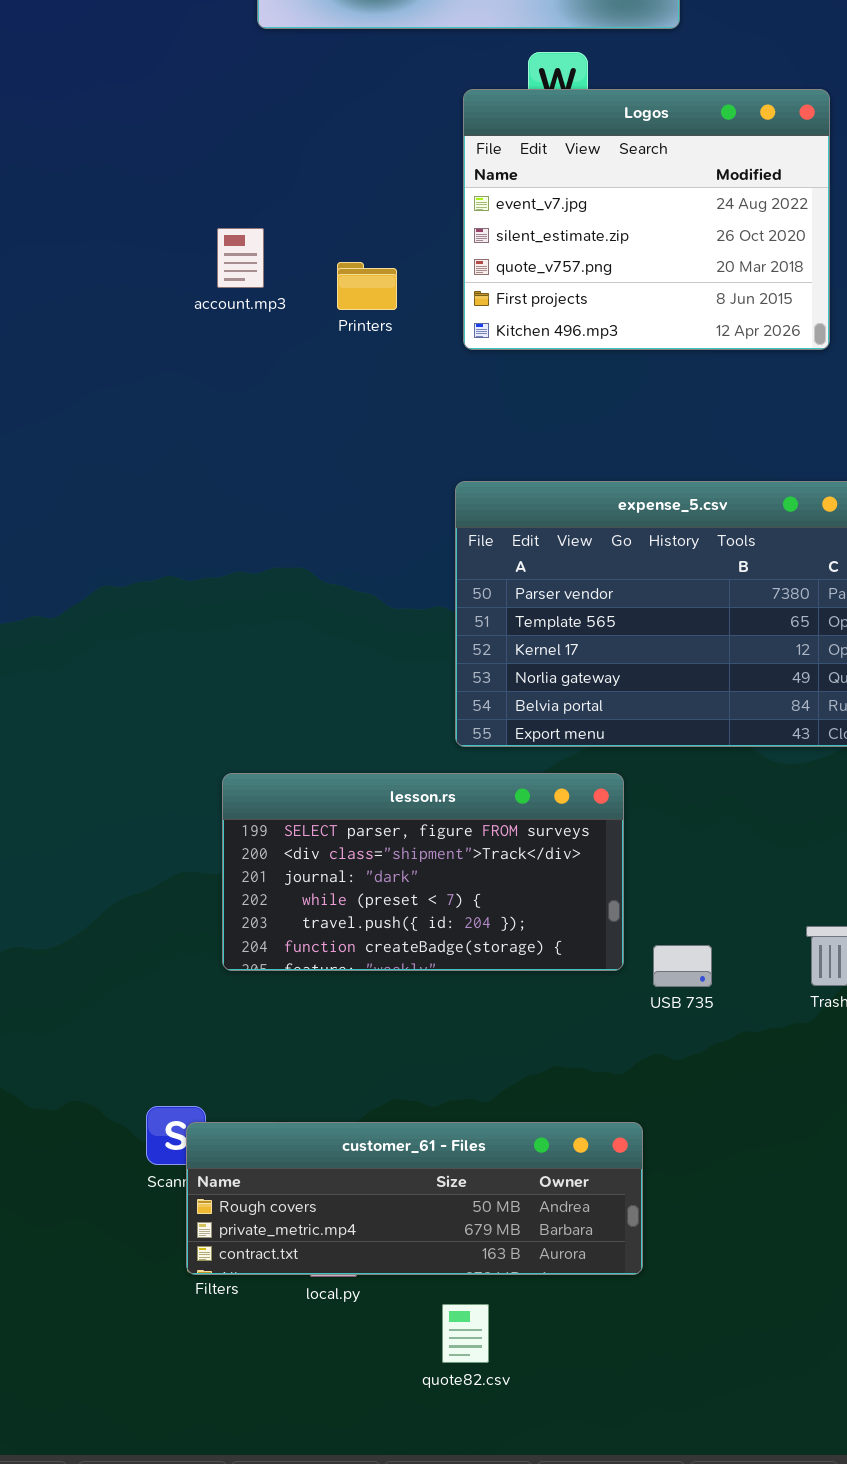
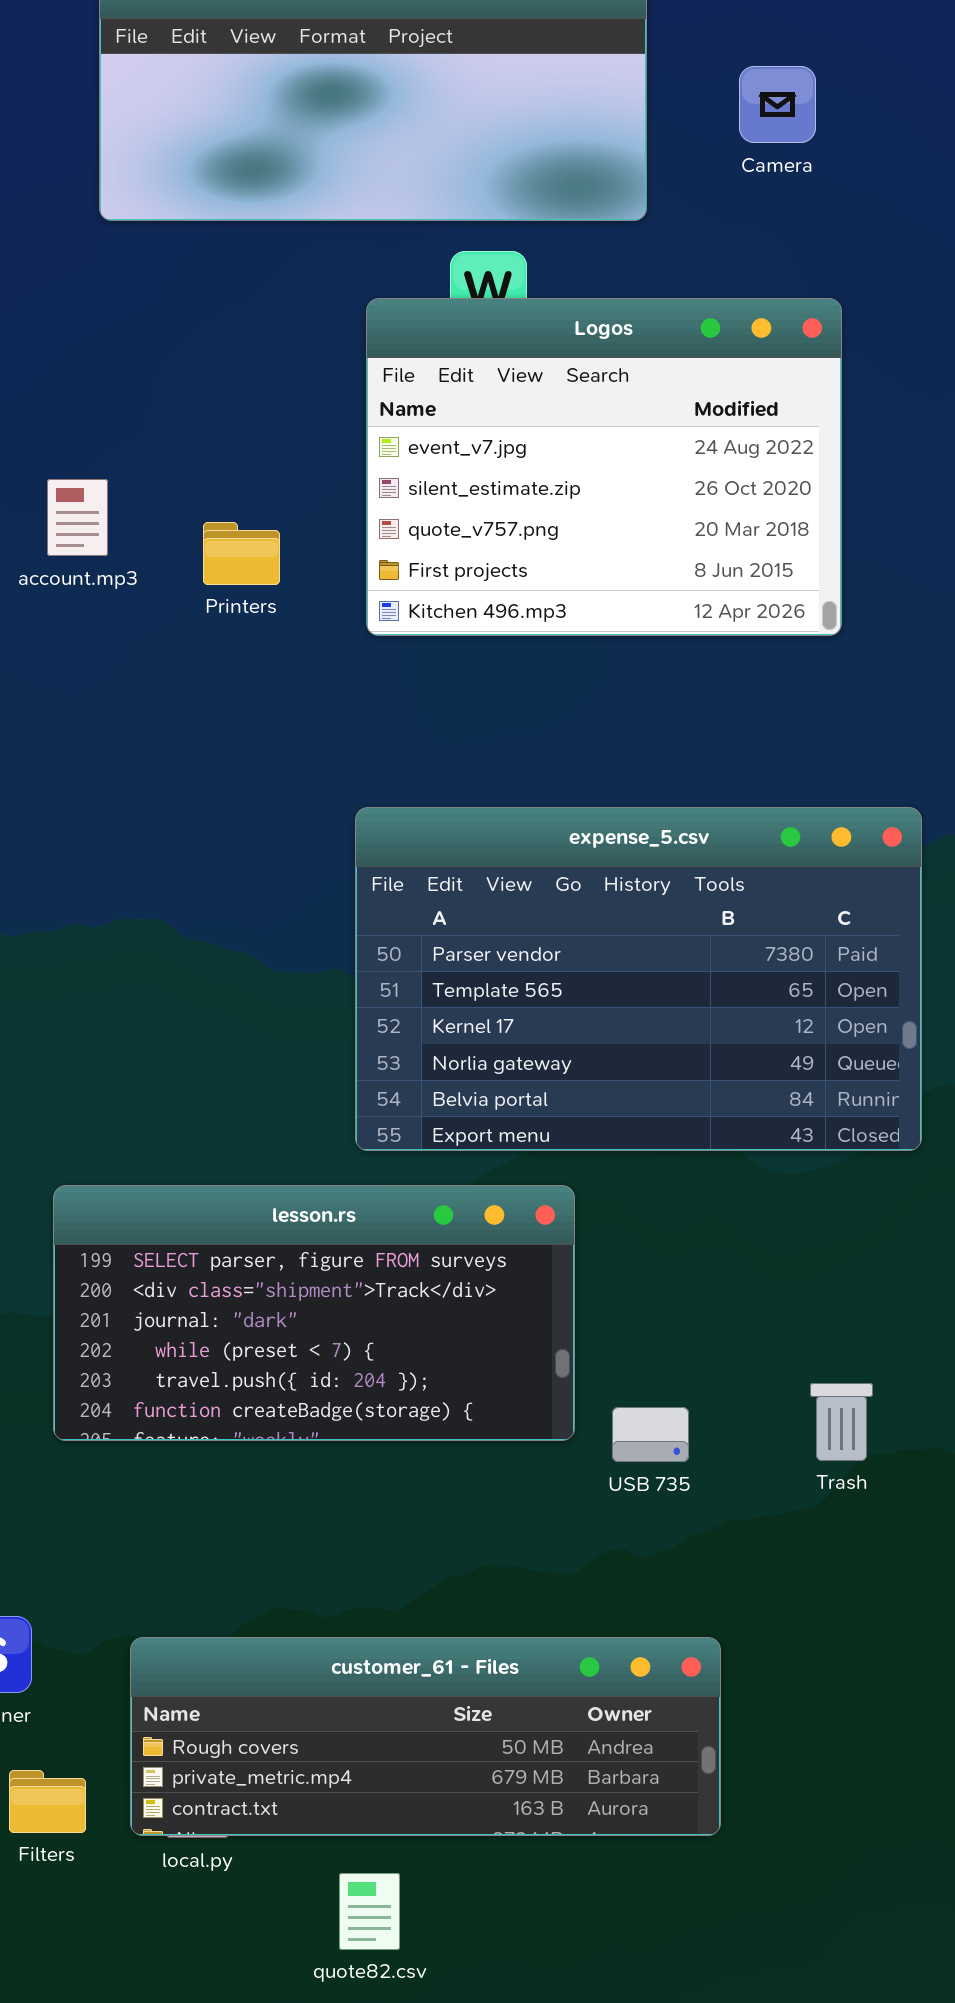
customer_61 - Files: [186,1122,643,1275] -> [130,1637,721,1836], moved

